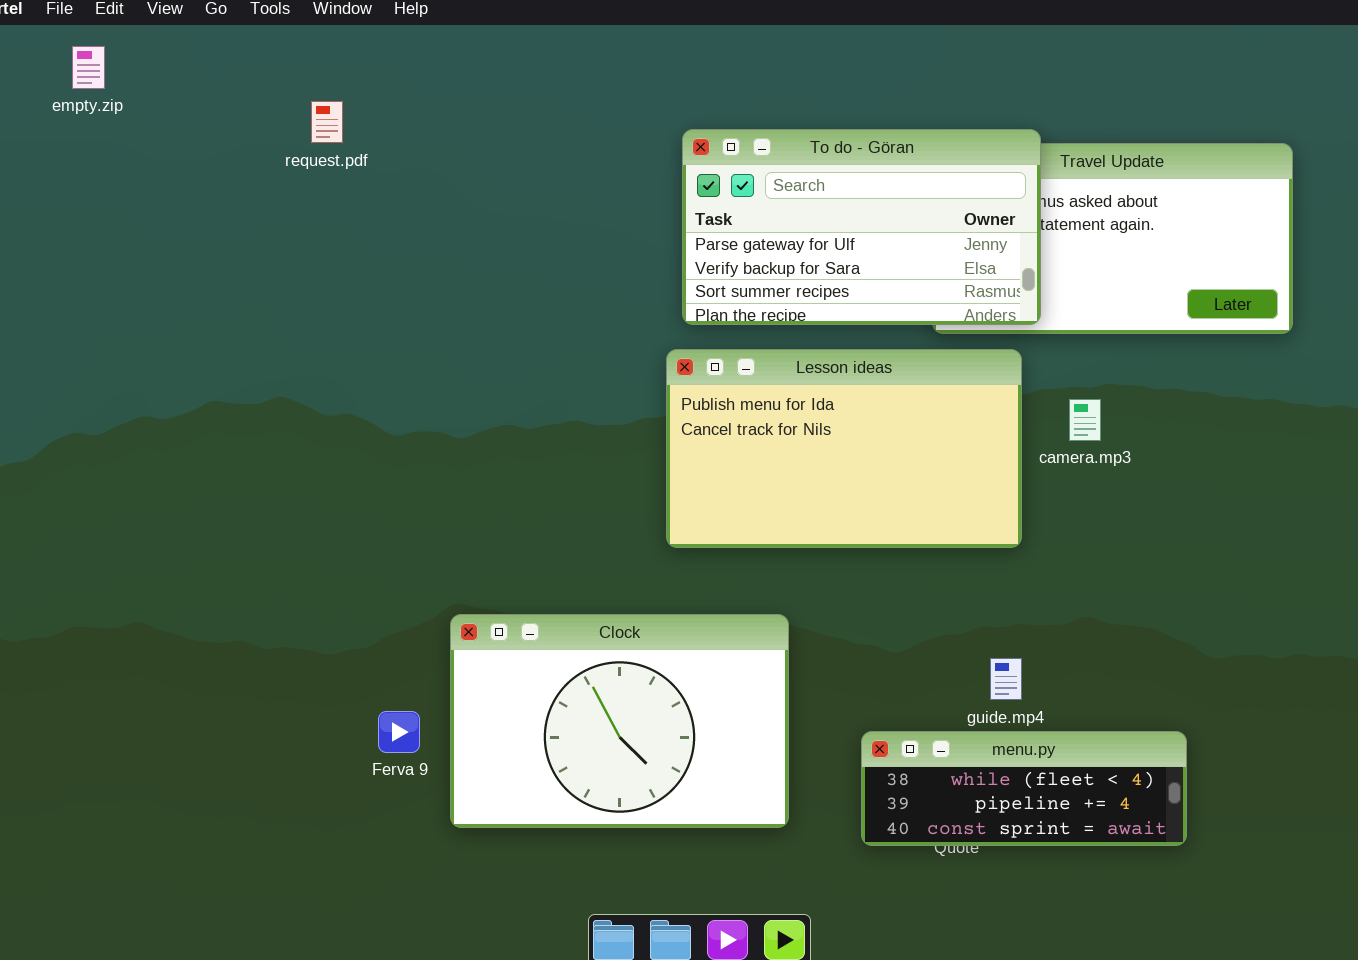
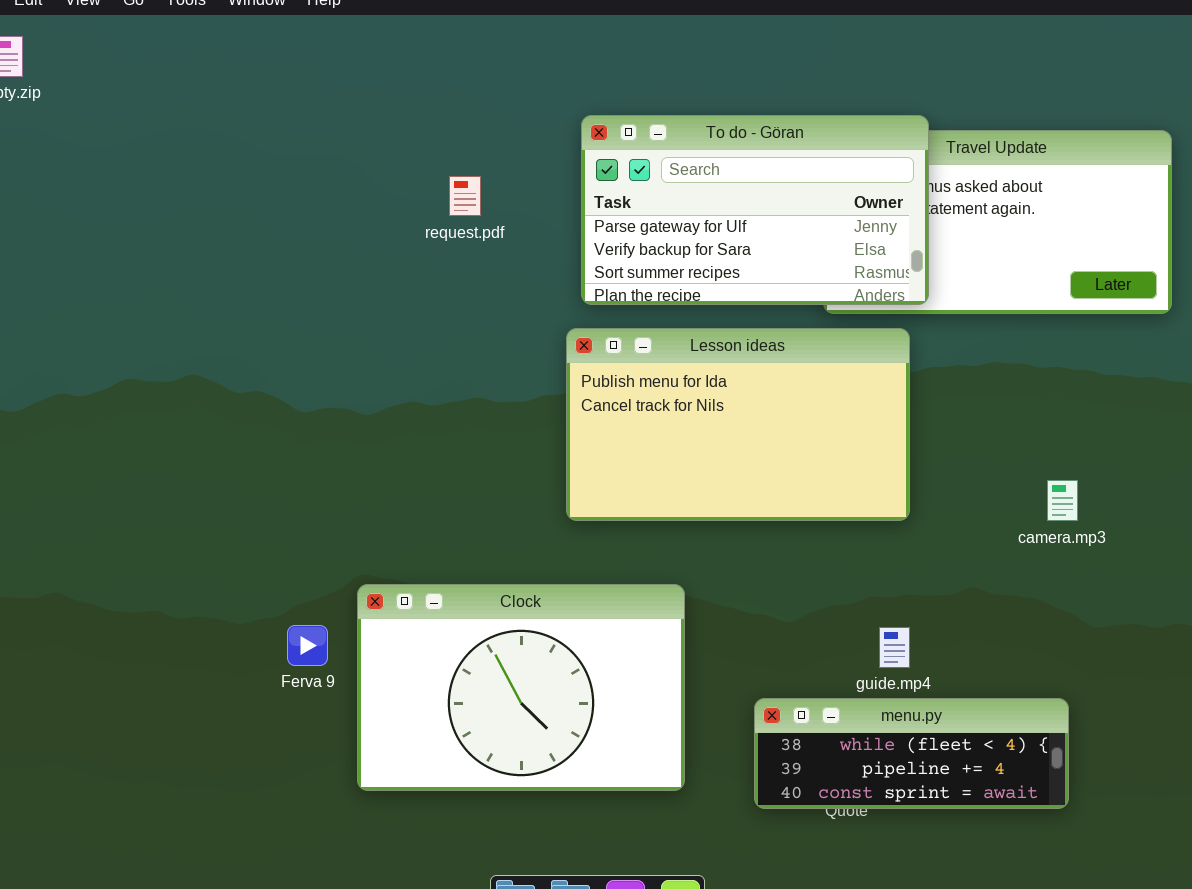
request.pdf: [311,101,343,143] -> [449,176,481,216], moved
camera.mp3: [1069,399,1101,441] -> [1047,480,1078,521], moved
Ferva 9: [378,711,420,753] -> [287,625,328,666], moved

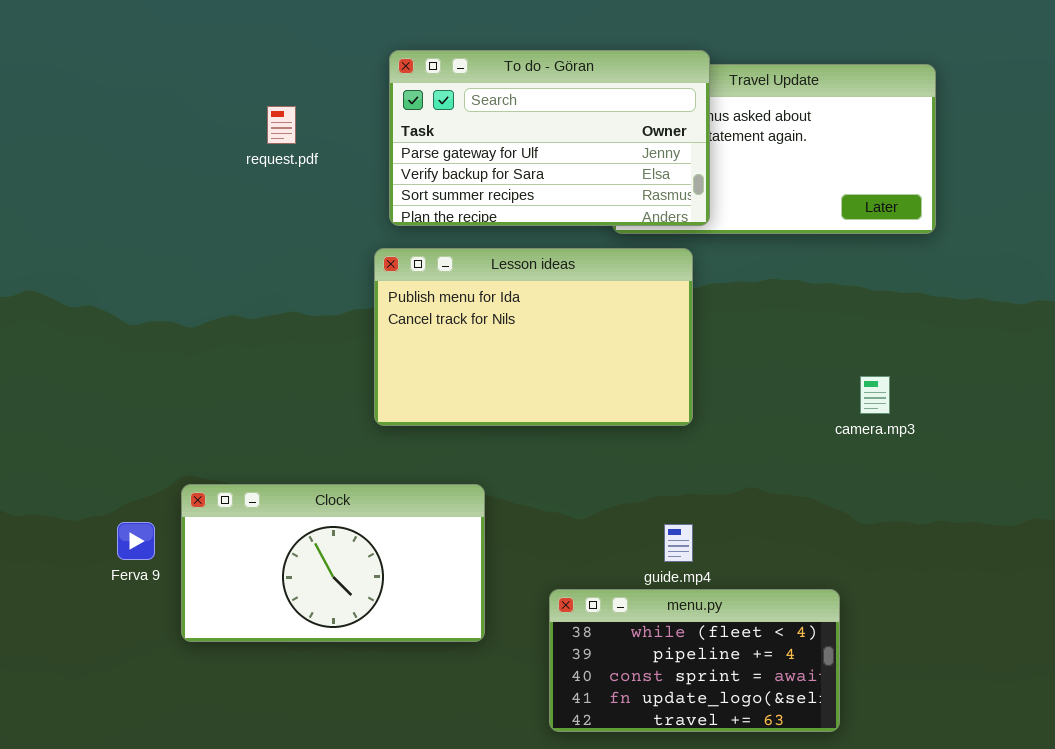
camera.mp3: [1047,480,1078,521] -> [860,376,890,414], moved
Clock: [357,584,685,791] -> [181,484,485,642], resized
menu.py: [754,698,1069,809] -> [549,589,840,732], resized

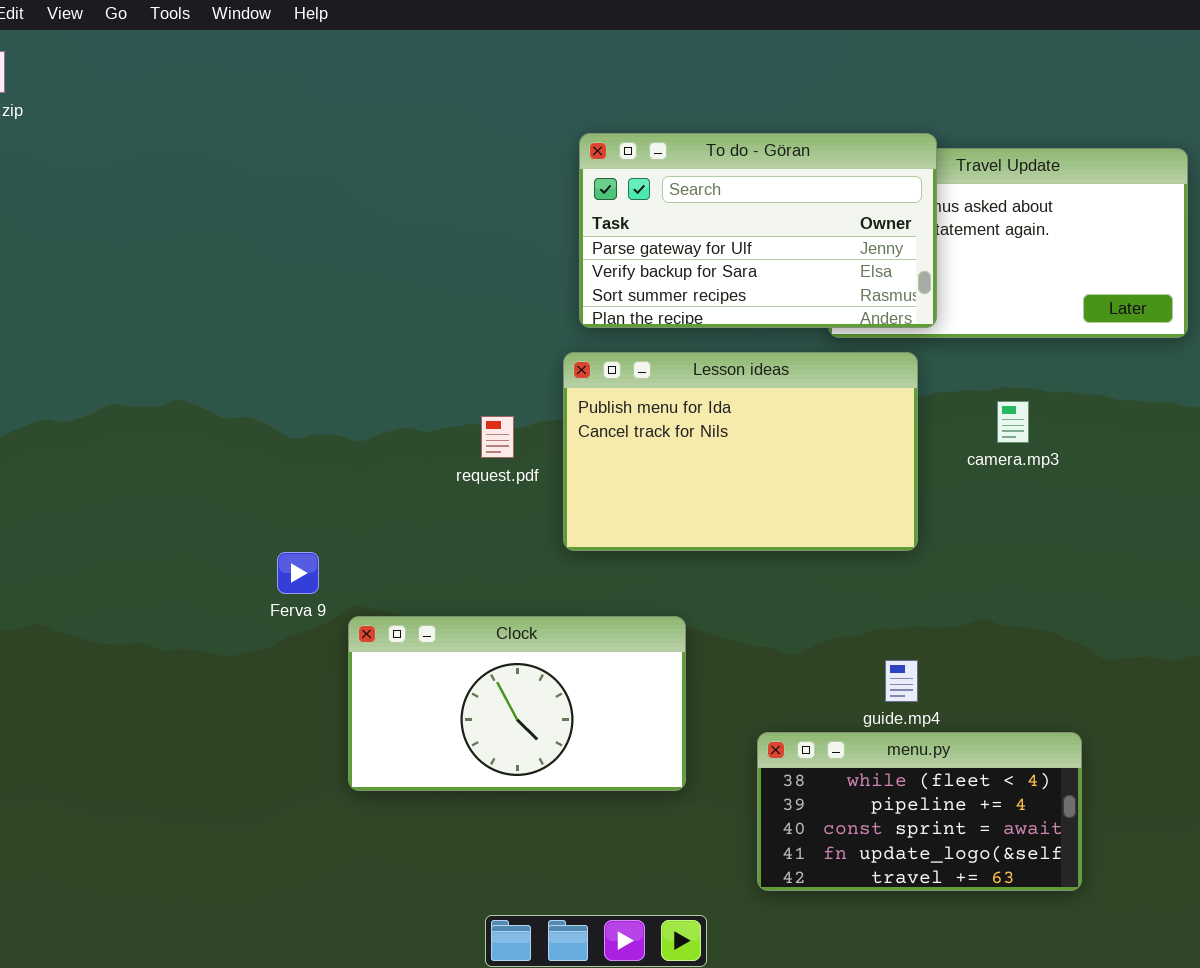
request.pdf: [267,106,296,144] -> [481,416,514,458], moved
camera.mp3: [860,376,890,414] -> [997,401,1029,443], moved
Ferva 9: [117,522,155,560] -> [277,552,319,594], moved

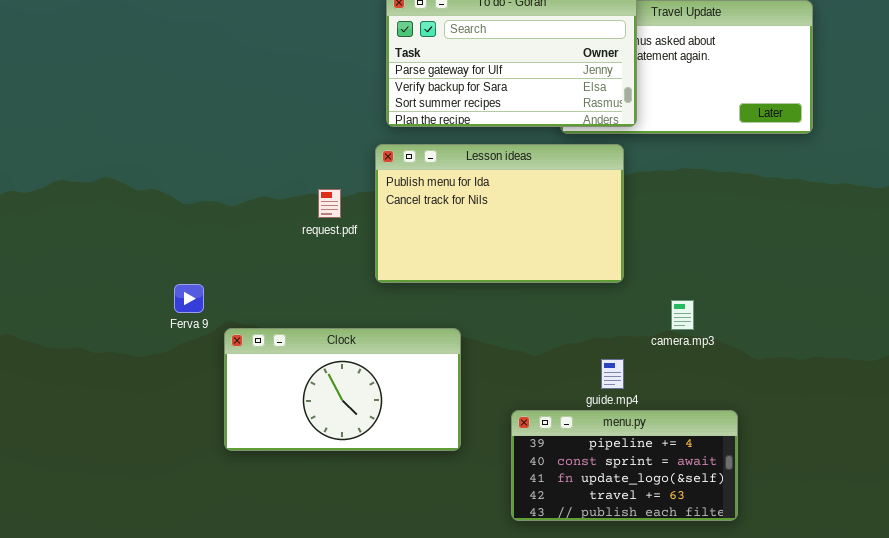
camera.mp3: [997,401,1029,443] -> [671,300,694,330], moved
menu.py: [757,732,1082,891] -> [511,410,738,521], scrolled down 1 row

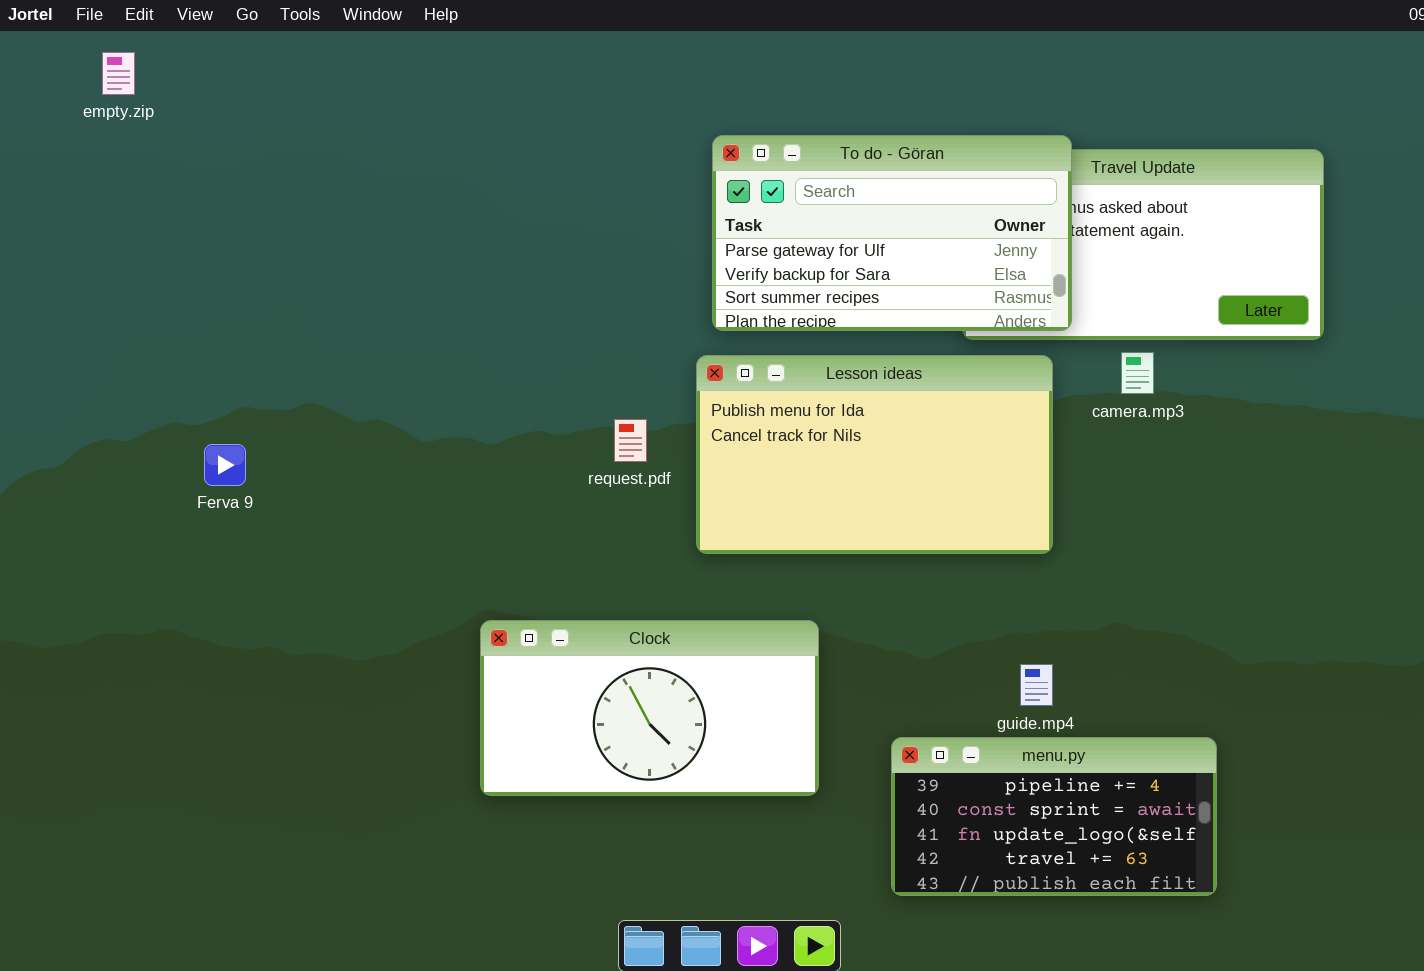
Ferva 9: [174,284,204,313] -> [204,444,246,486], moved
camera.mp3: [671,300,694,330] -> [1121,352,1154,394], moved

